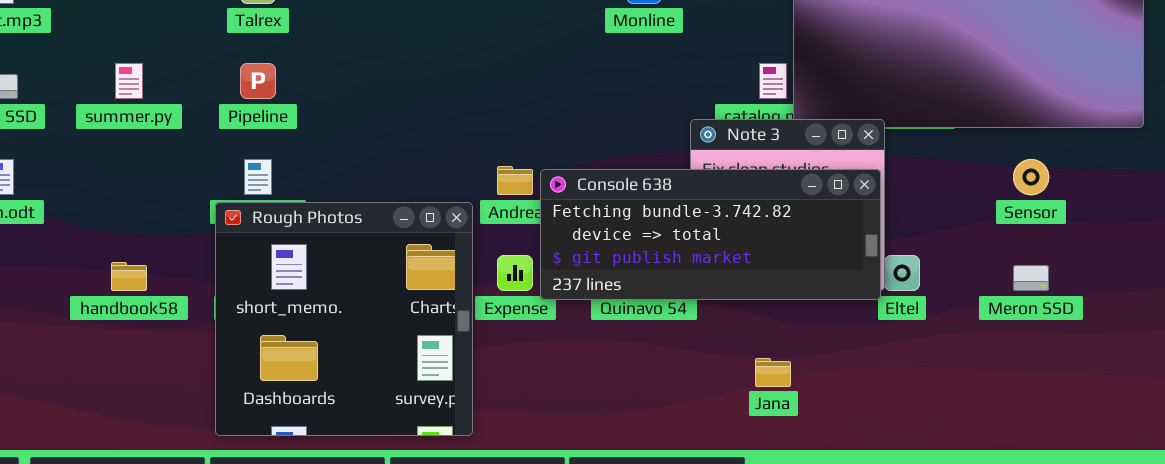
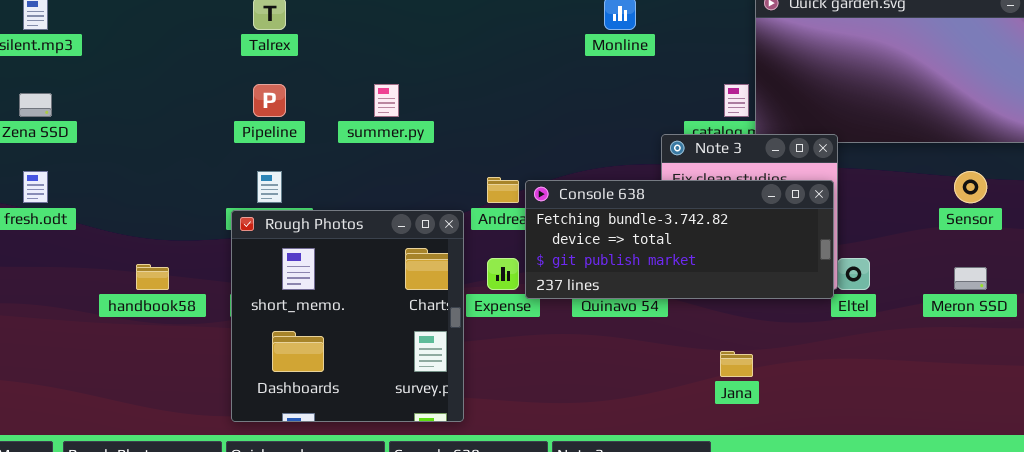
summer.py: [115,63,143,99] -> [374,84,399,117], moved

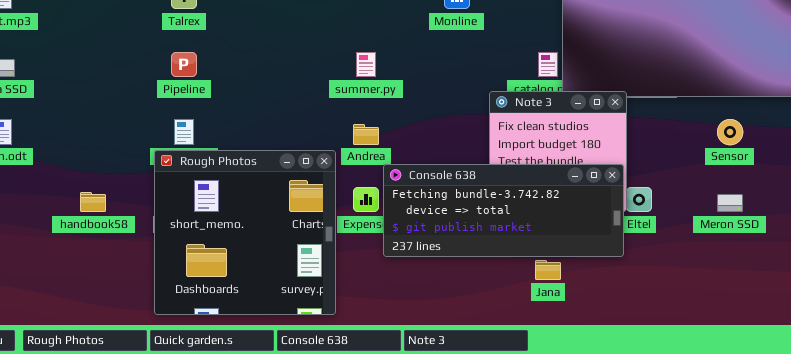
summer.py: [374,84,399,117] -> [356,52,376,77], moved
Console 638: [525,180,834,299] -> [383,164,624,257], moved

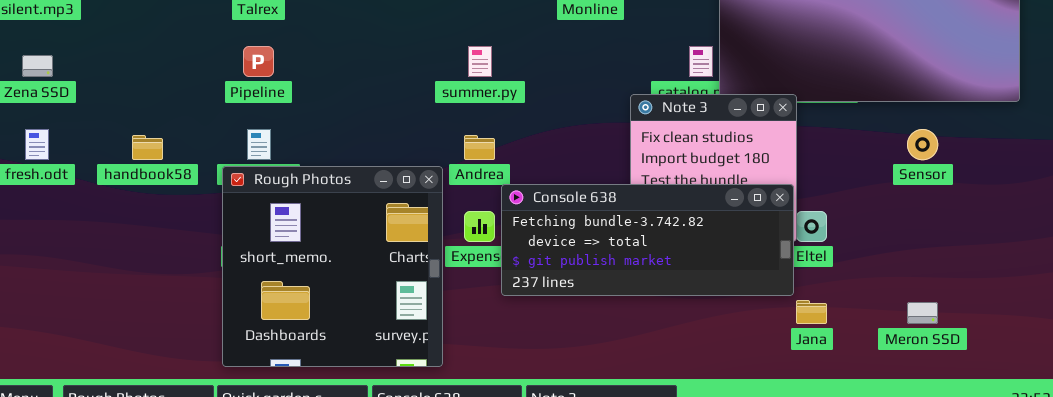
handbook58: [80,192,106,212] -> [132,135,163,160], moved
Meron SSD: [717,194,743,212] -> [907,302,938,324], moved
Jana: [535,260,561,280] -> [796,300,827,324], moved

